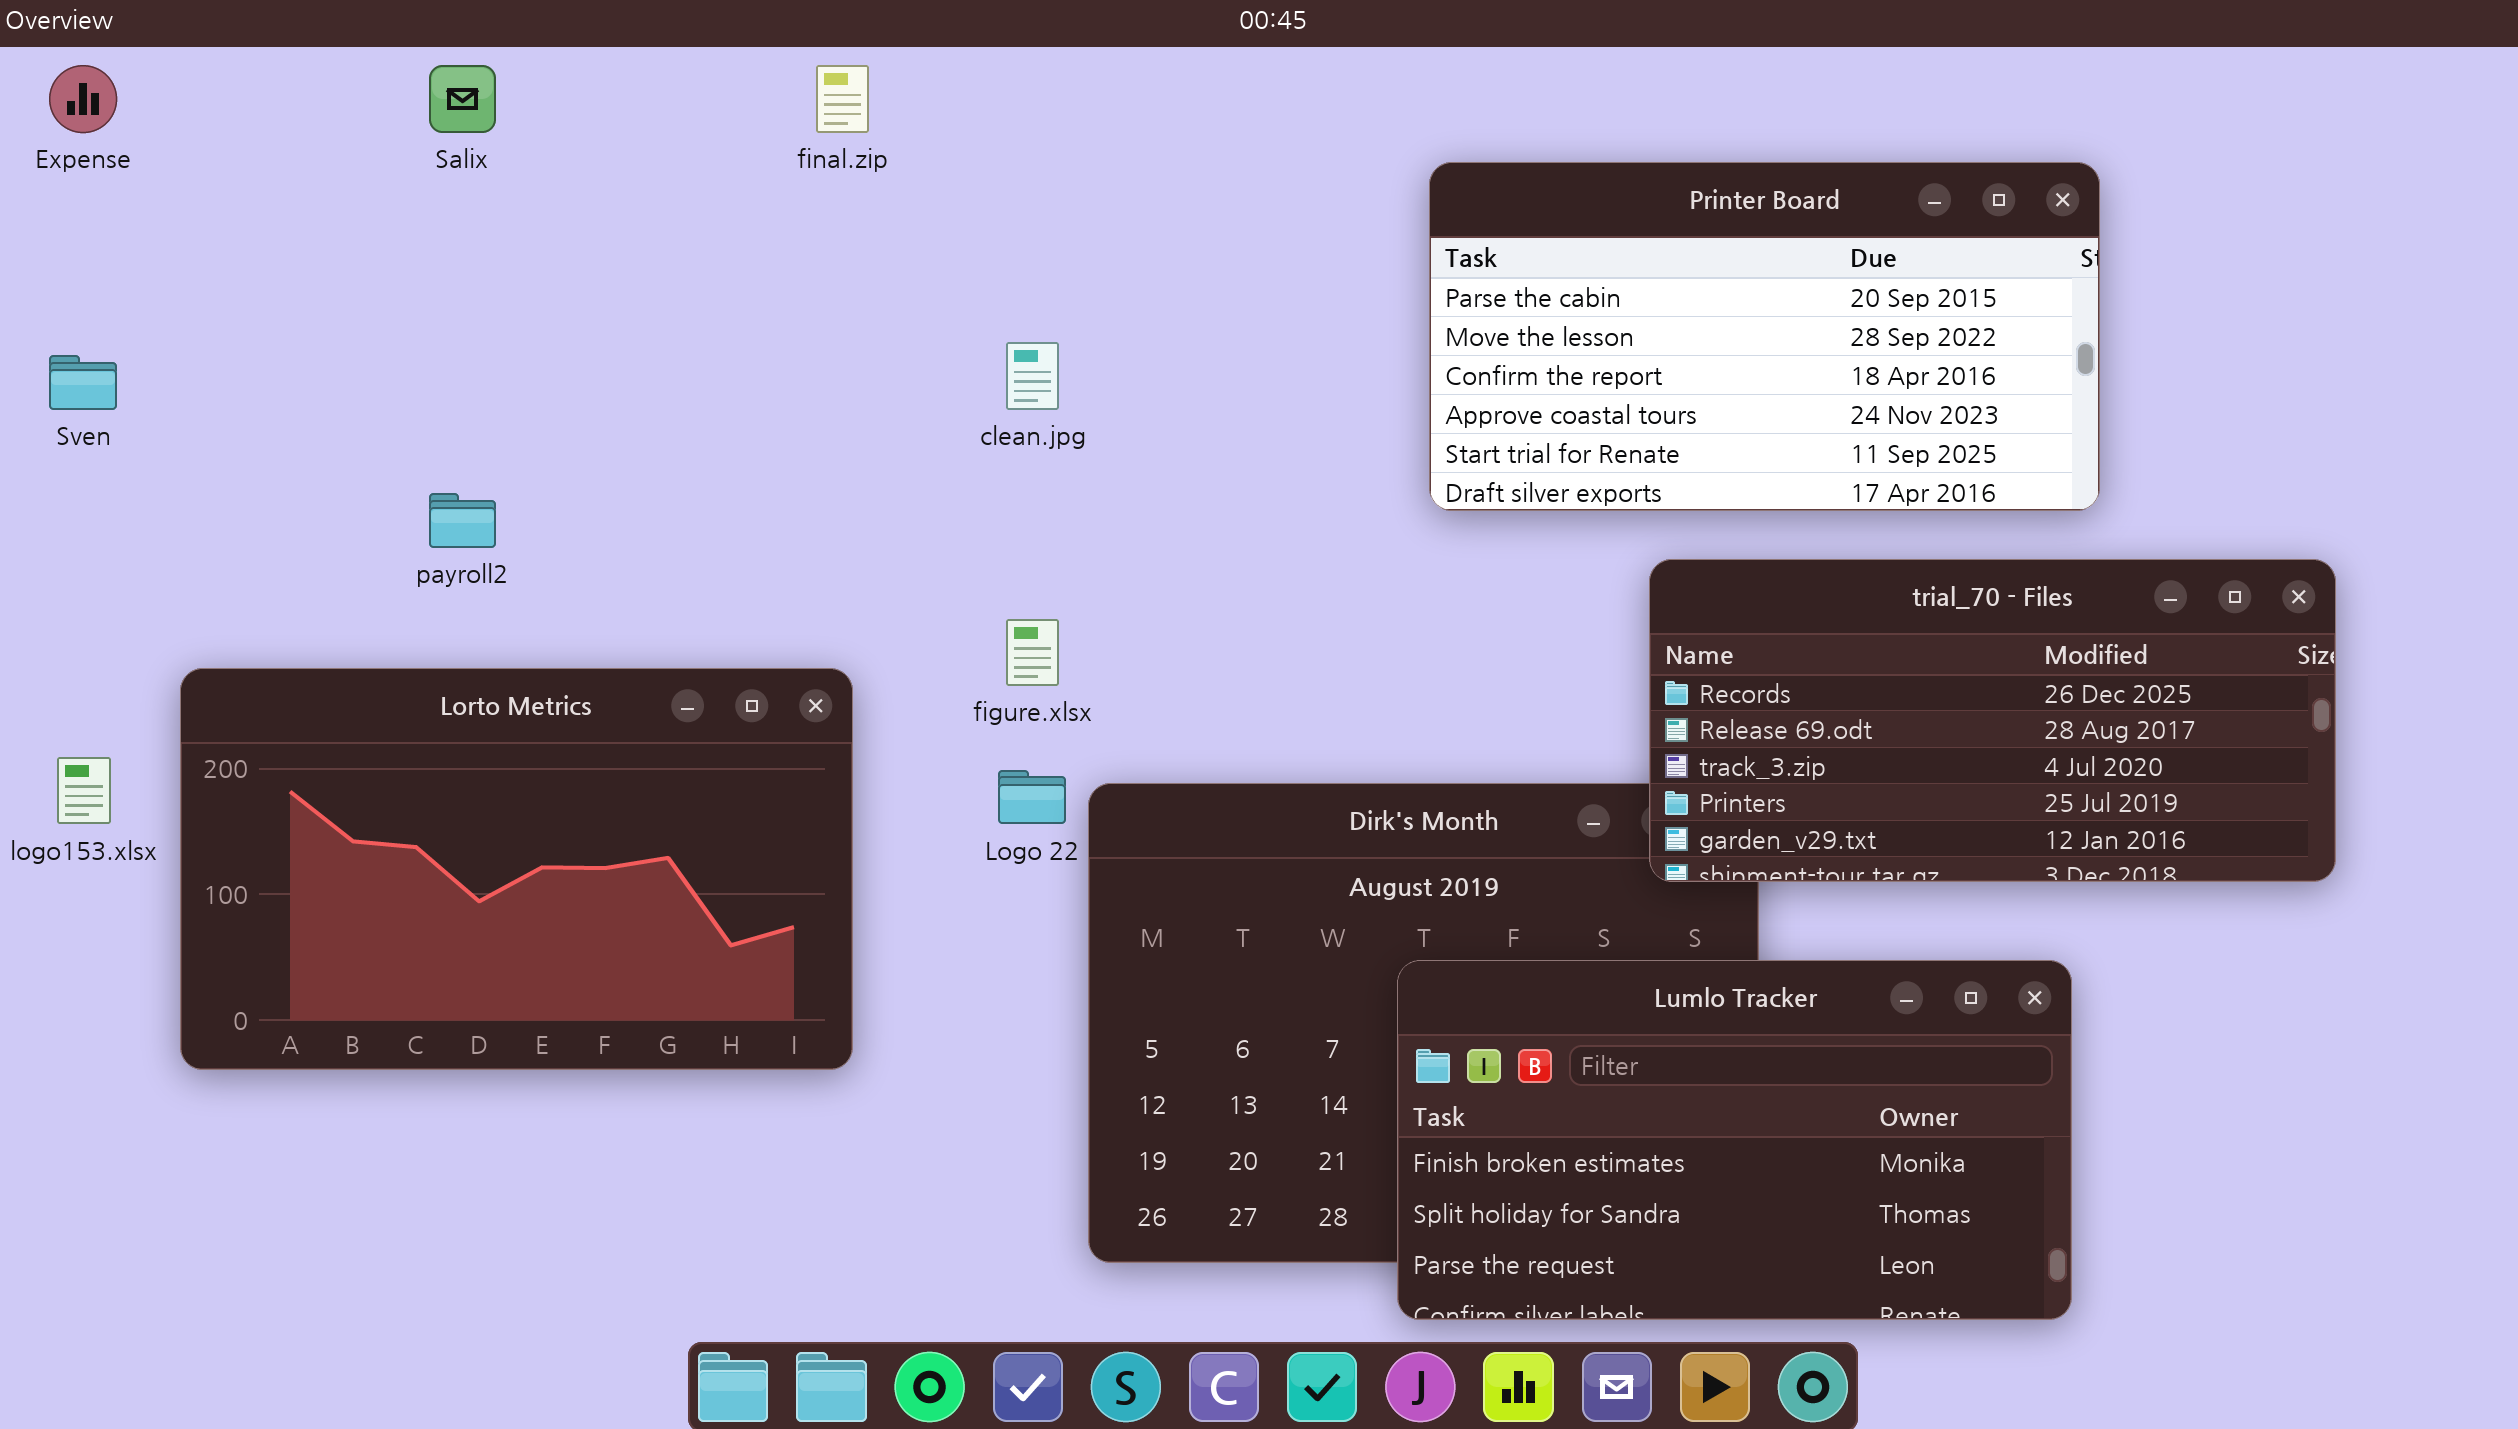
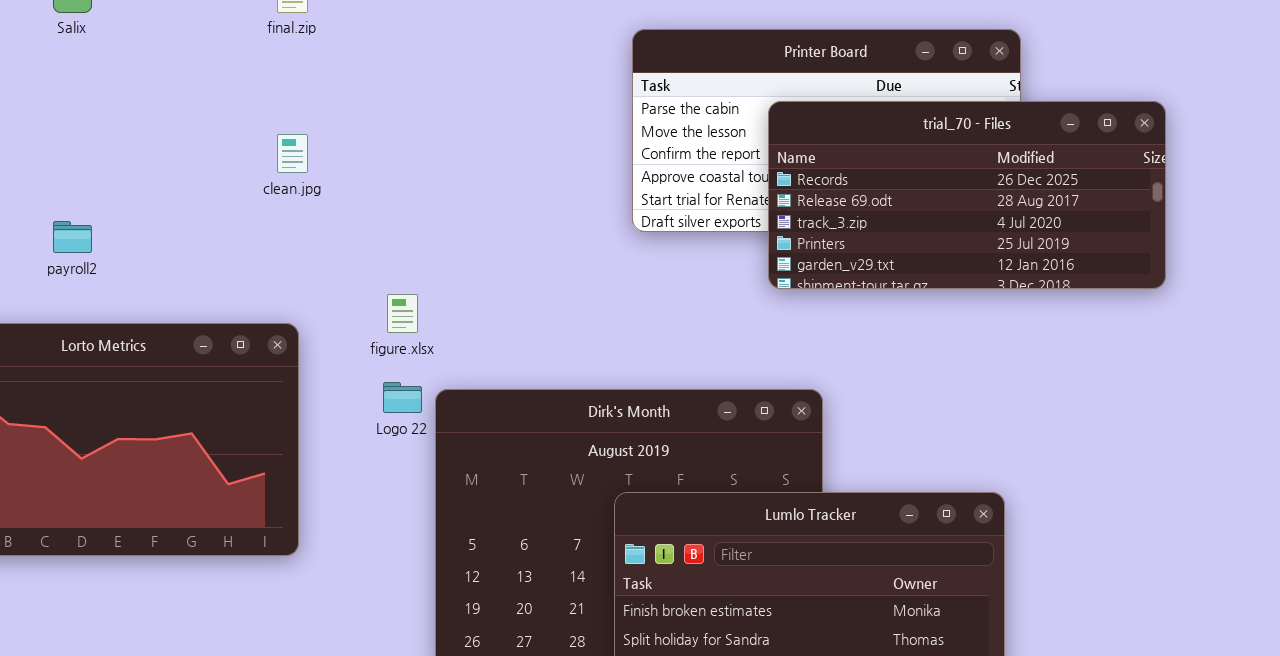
clean.jpg: [1006,342,1059,410] -> [277,134,308,173], moved
trial_70 - Files: [1649,559,2336,882] -> [768,101,1166,289], moved

